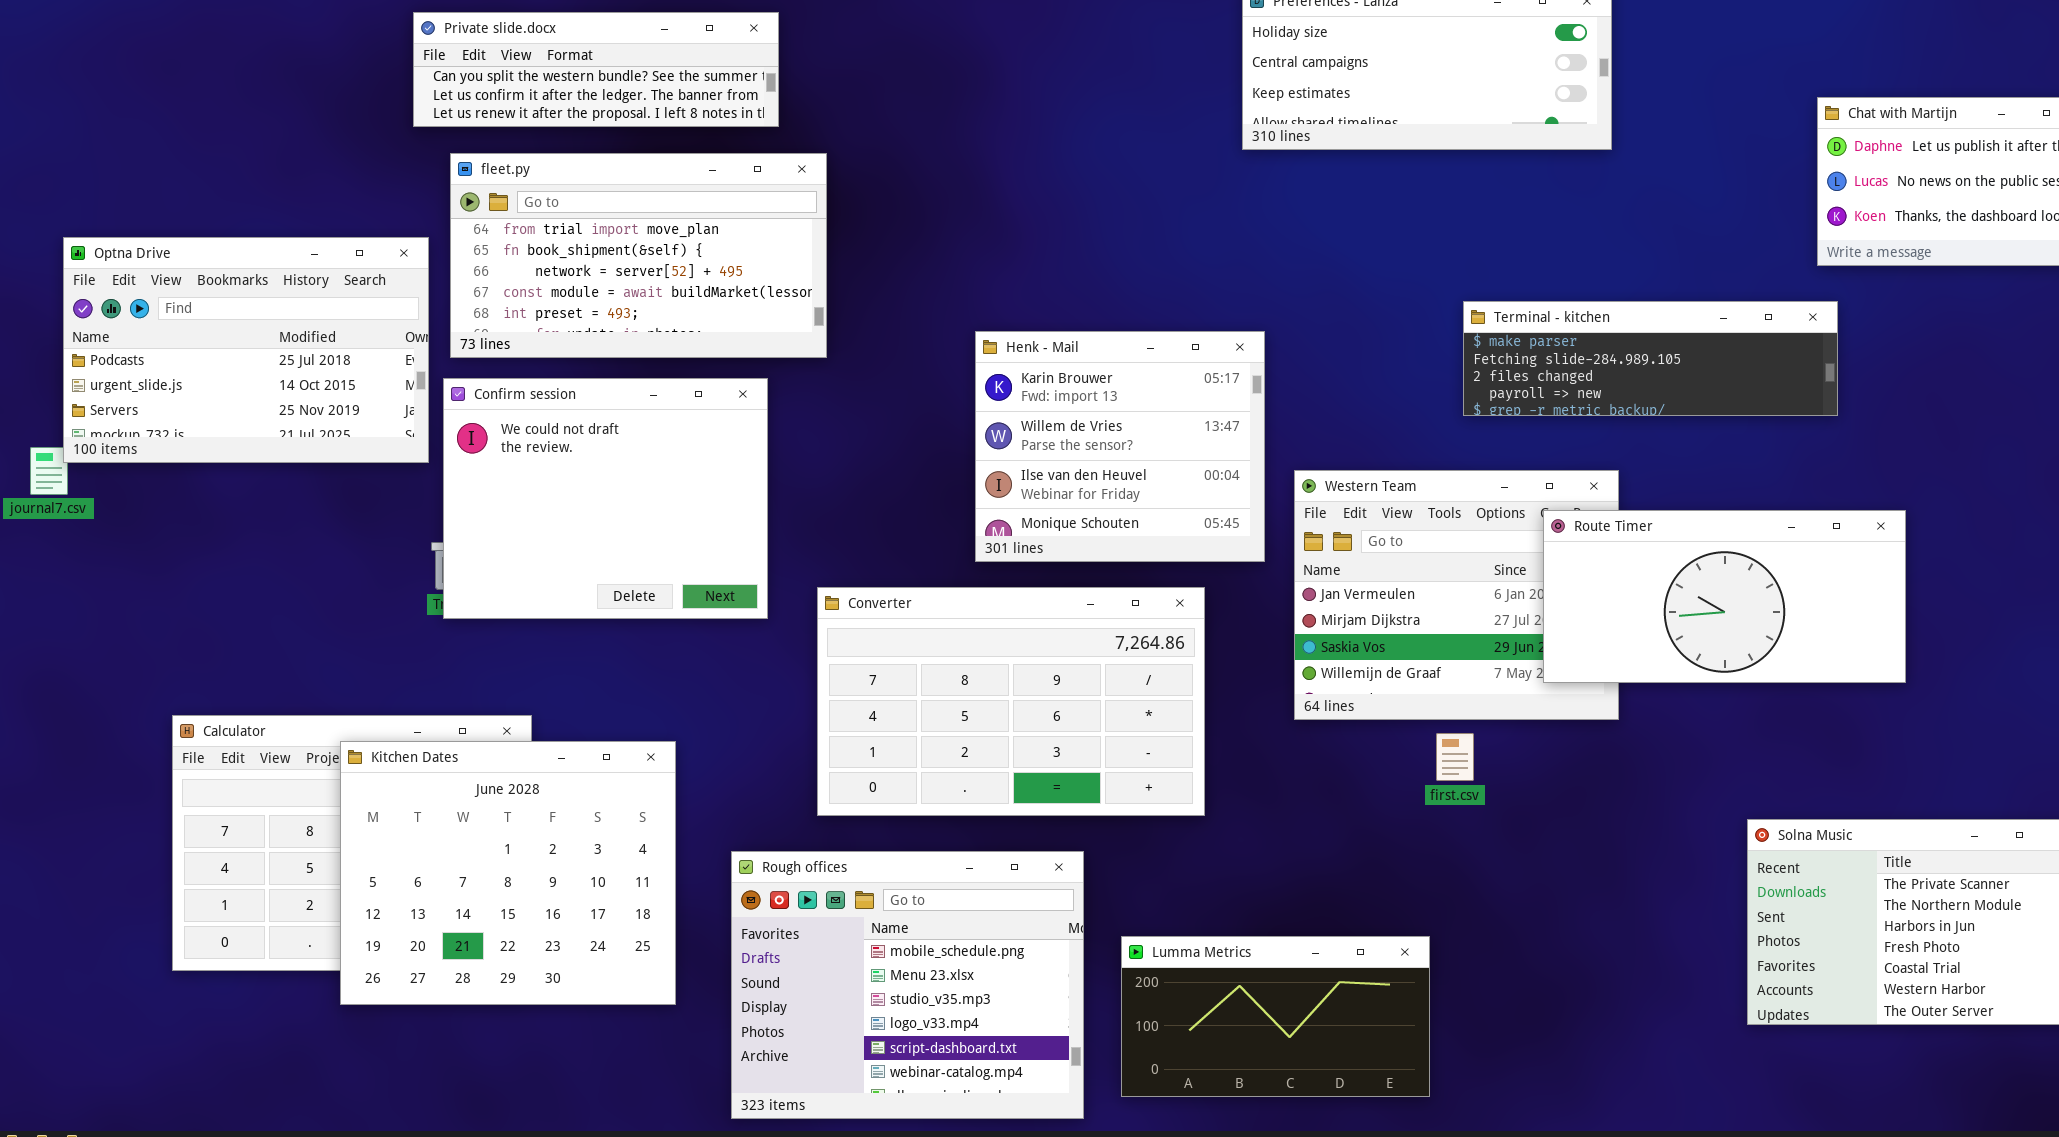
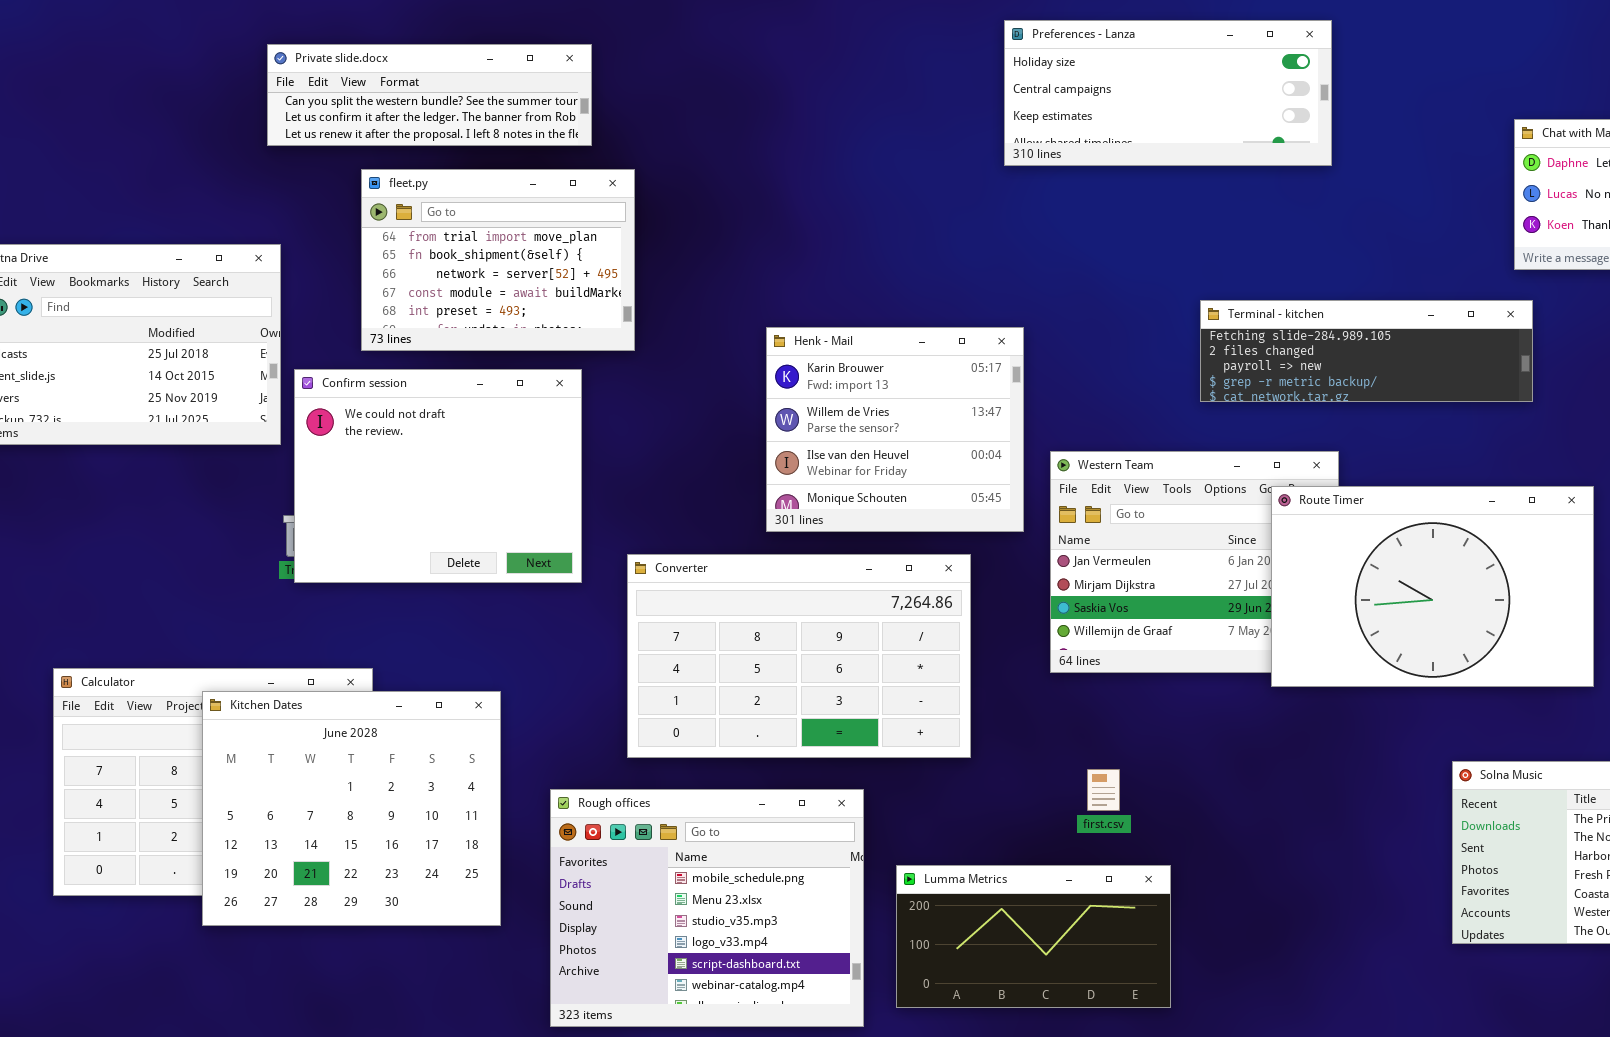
fleet.py: [450,153,827,358] -> [361,169,635,351], resized
Terminal - kitchen: [1463,301,1838,416] -> [1200,300,1533,402], scrolled down 1 row
Route Timer: [1543,510,1906,683] -> [1271,486,1594,687], resized
first.csv: [1436,733,1474,781] -> [1087,769,1120,811], moved

